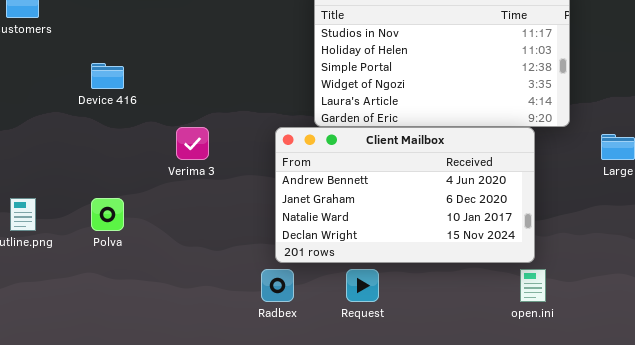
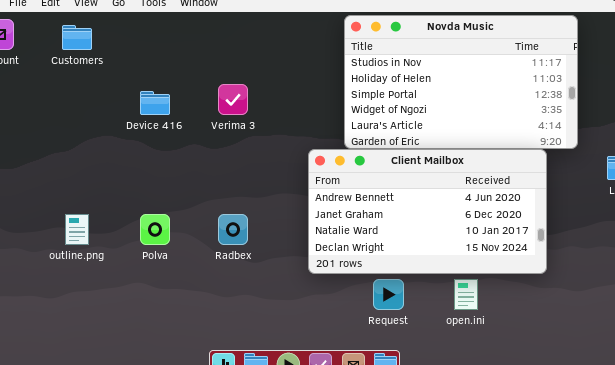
Verima 3: [176,127,209,160] -> [218,84,248,115], moved
Radbex: [261,269,294,302] -> [218,214,248,245], moved
open.ini: [520,269,546,302] -> [454,279,478,310], moved

